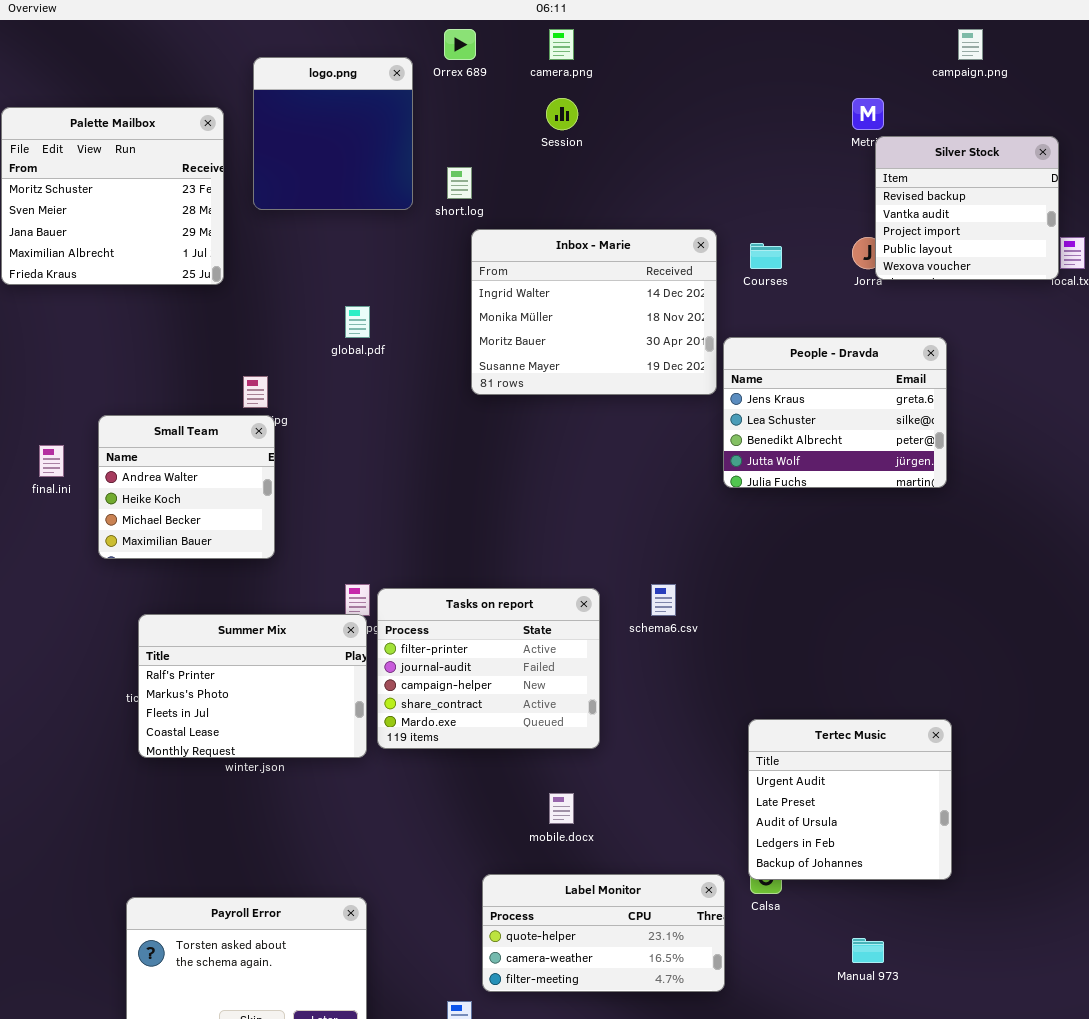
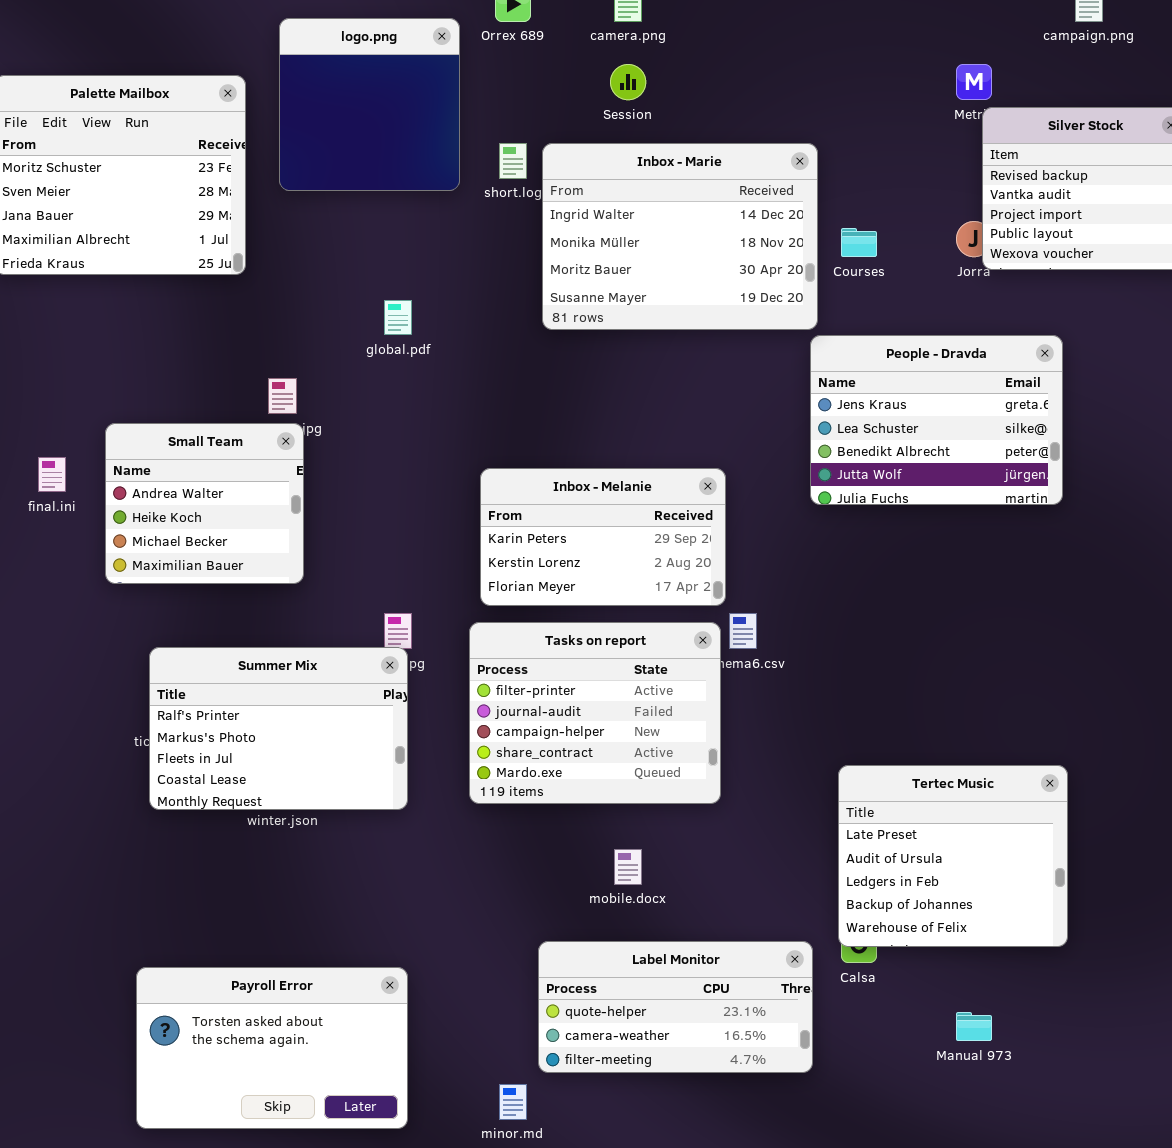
Inbox - Marie: [471,229,717,395] -> [542,143,818,330], moved
Inbox - Melanie: none -> [480,468,726,606], opened
Tasks on report: [377,588,600,749] -> [469,622,721,804], moved
Tertec Music: [748,719,952,880] -> [838,765,1068,947], scrolled down 1 row

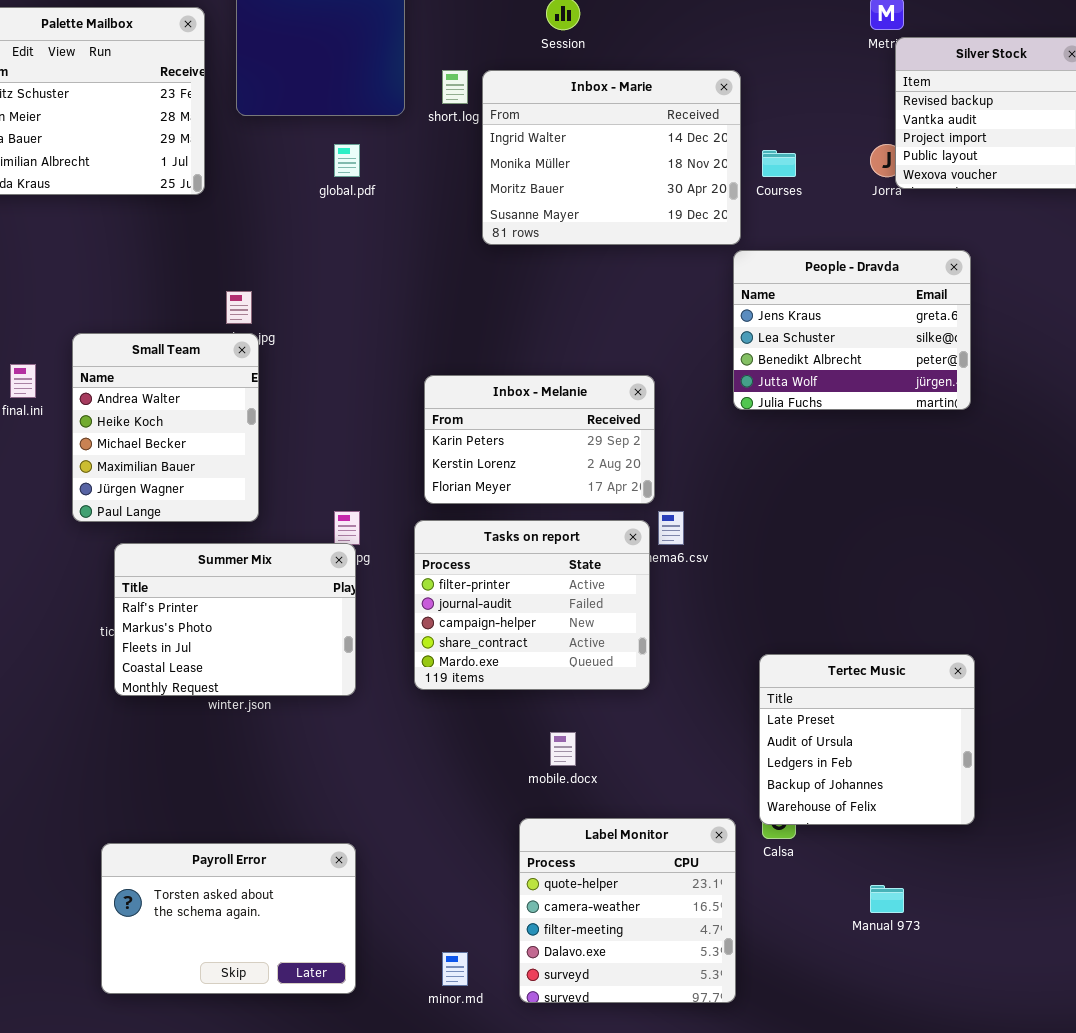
global.pdf: [384,300,412,335] -> [334,144,360,177], moved
Small Team: [105,423,304,584] -> [72,333,259,522], resized
Label Monitor: [538,941,813,1073] -> [519,818,736,1003], resized

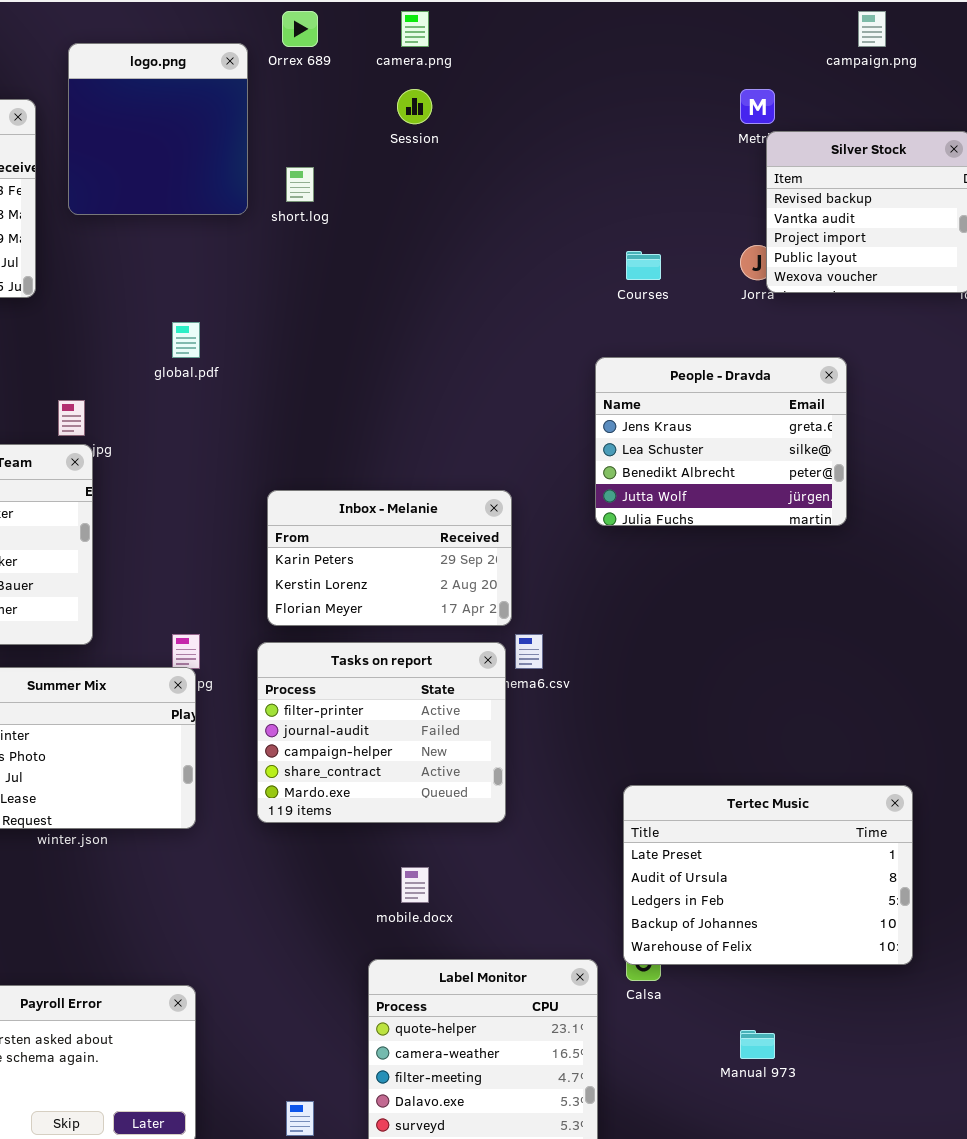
Inbox - Marie: [482,70,741,245] -> none, closed
global.pdf: [334,144,360,177] -> [172,322,200,358], moved
Tertec Music: [759,654,975,825] -> [623,785,913,965], resized

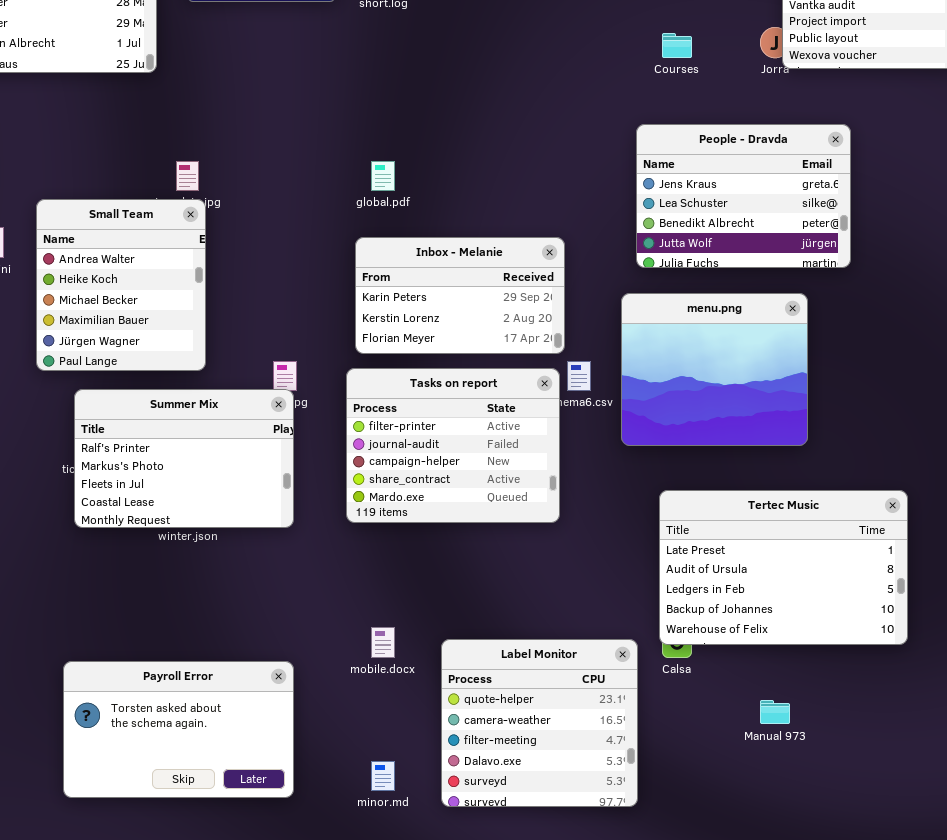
global.pdf: [172,322,200,358] -> [371,161,395,191], moved
menu.png: none -> [621,293,808,446], opened
mobile.docx: [401,867,429,903] -> [371,627,395,658], moved

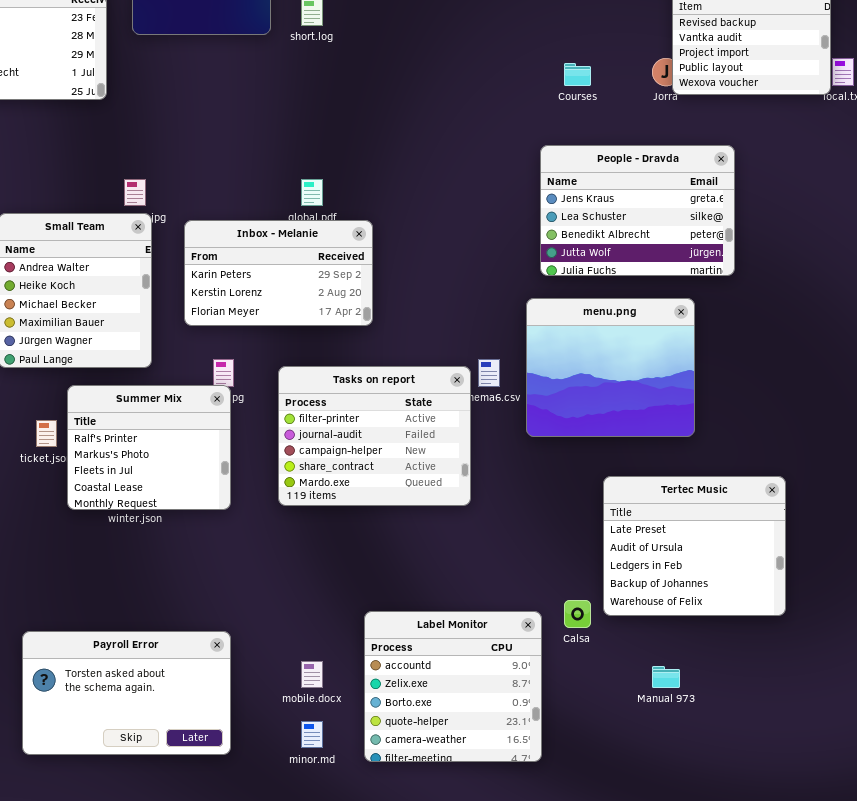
Inbox - Melanie: [355,237,565,354] -> [184,220,373,326], moved
Summer Mix: [74,389,294,528] -> [67,385,231,510], resized
Tertec Music: [659,490,908,645] -> [603,476,786,616], resized
mobile.docx: [371,627,395,658] -> [301,661,323,688], moved
Label Monitor: [441,639,638,807] -> [364,611,542,762], scrolled up 3 rows

